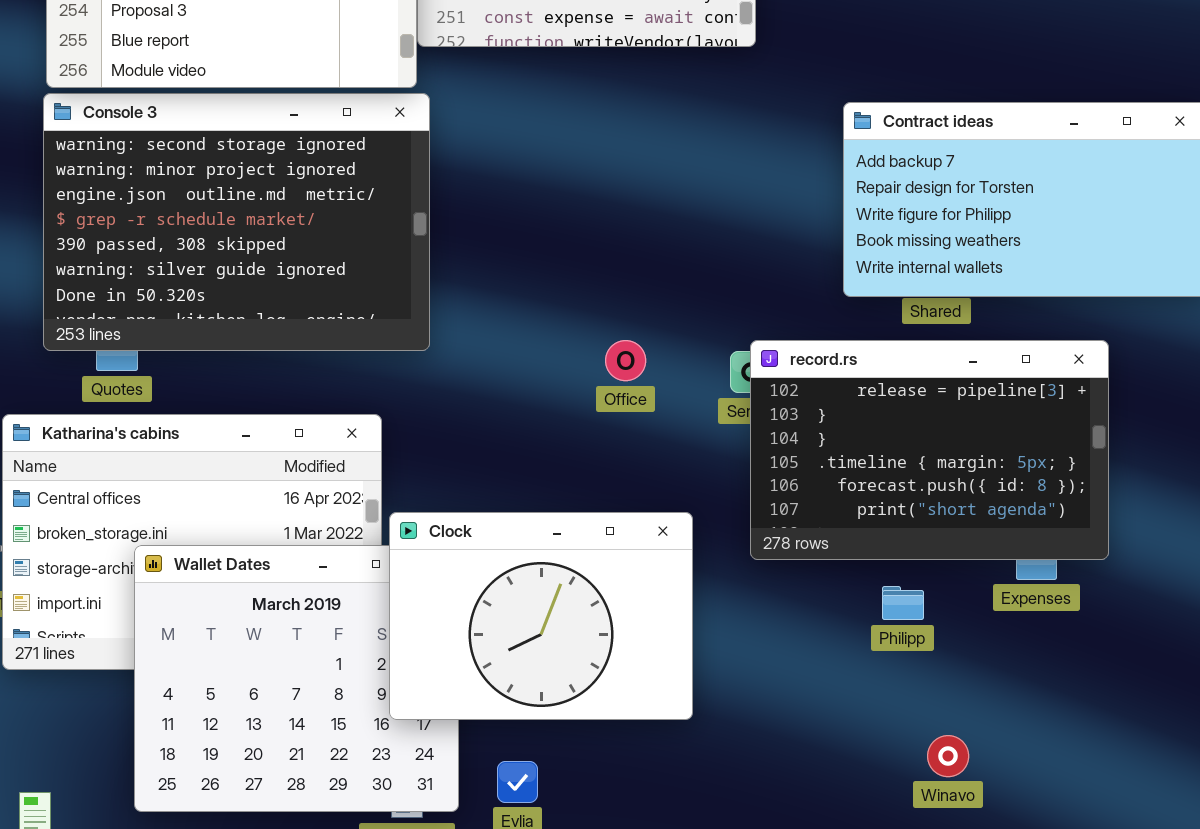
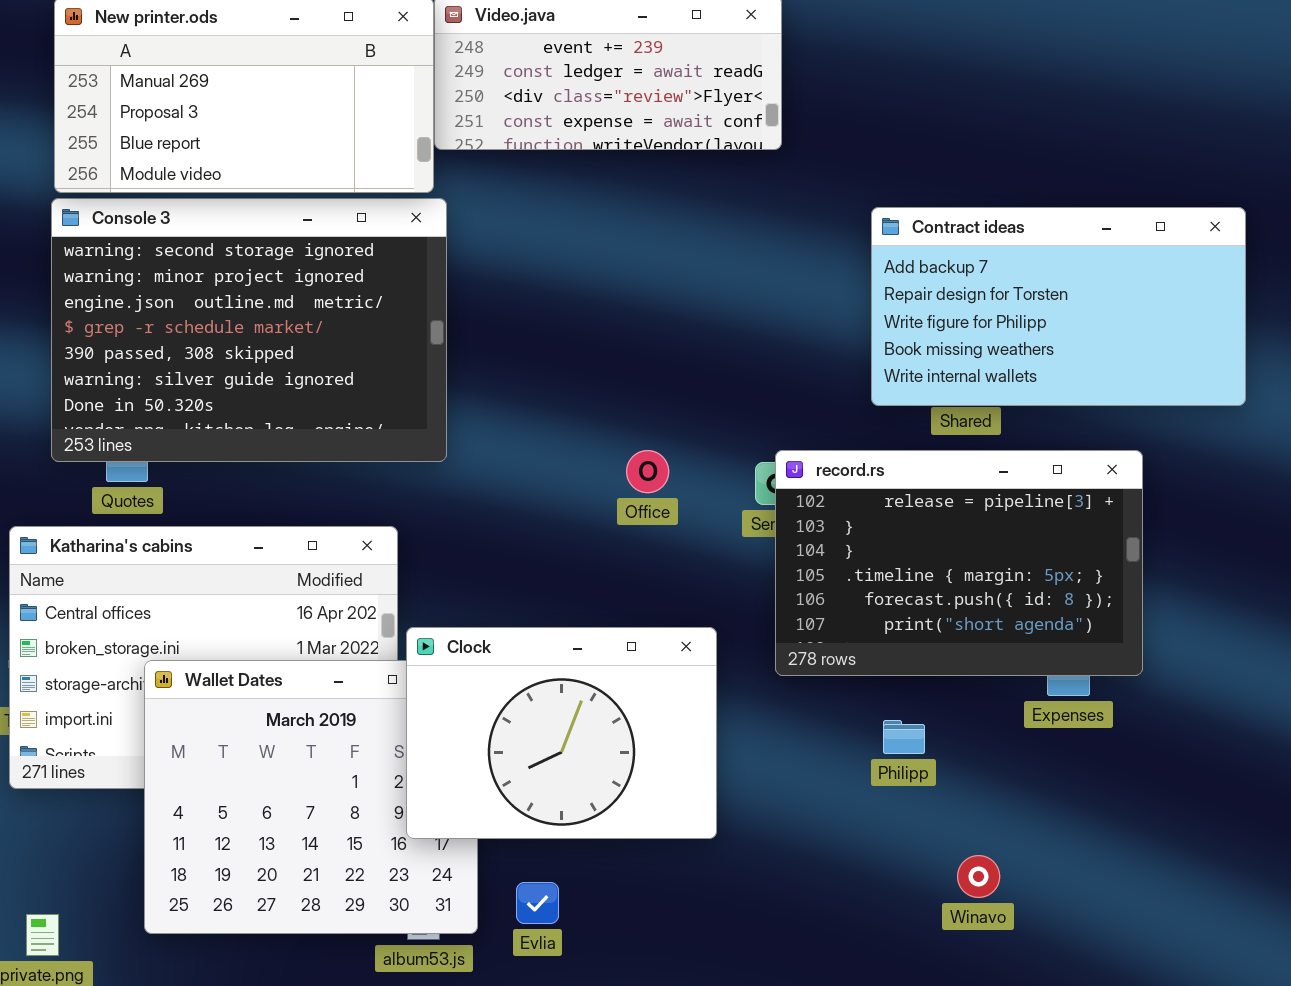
Philipp: [882,586,924,620] -> [883,720,925,754], moved

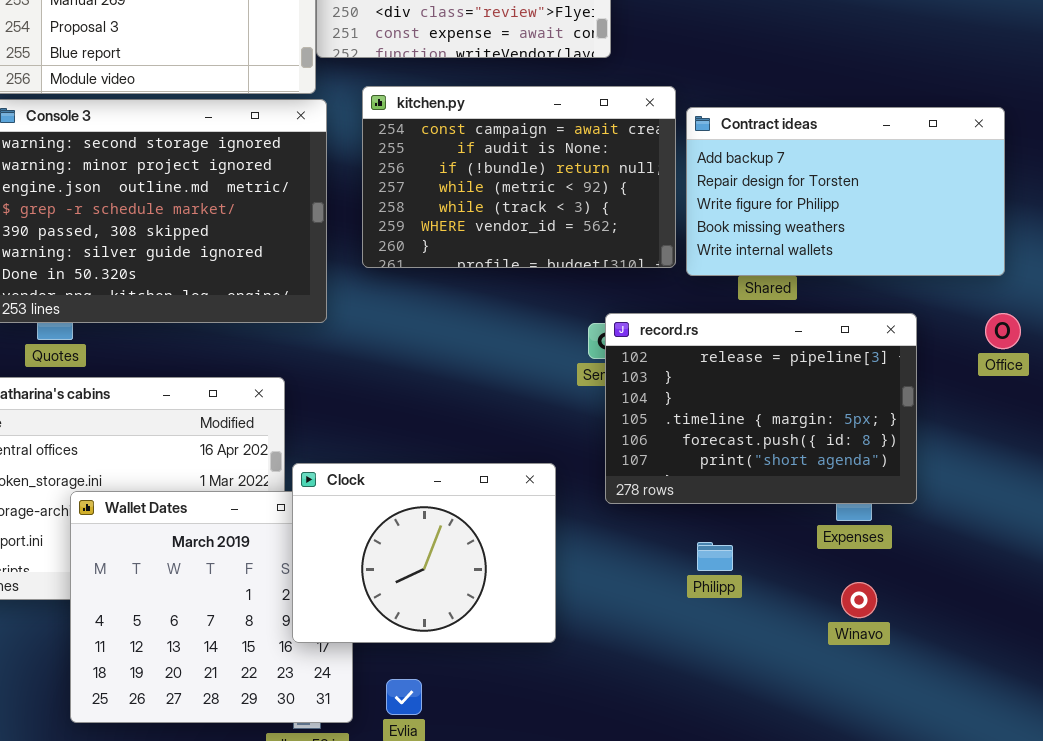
kitchen.py: none -> [362,86,676,268], opened
Office: [626,450,669,493] -> [985,313,1021,349], moved
Winavo: [957,855,1000,898] -> [841,582,877,618], moved

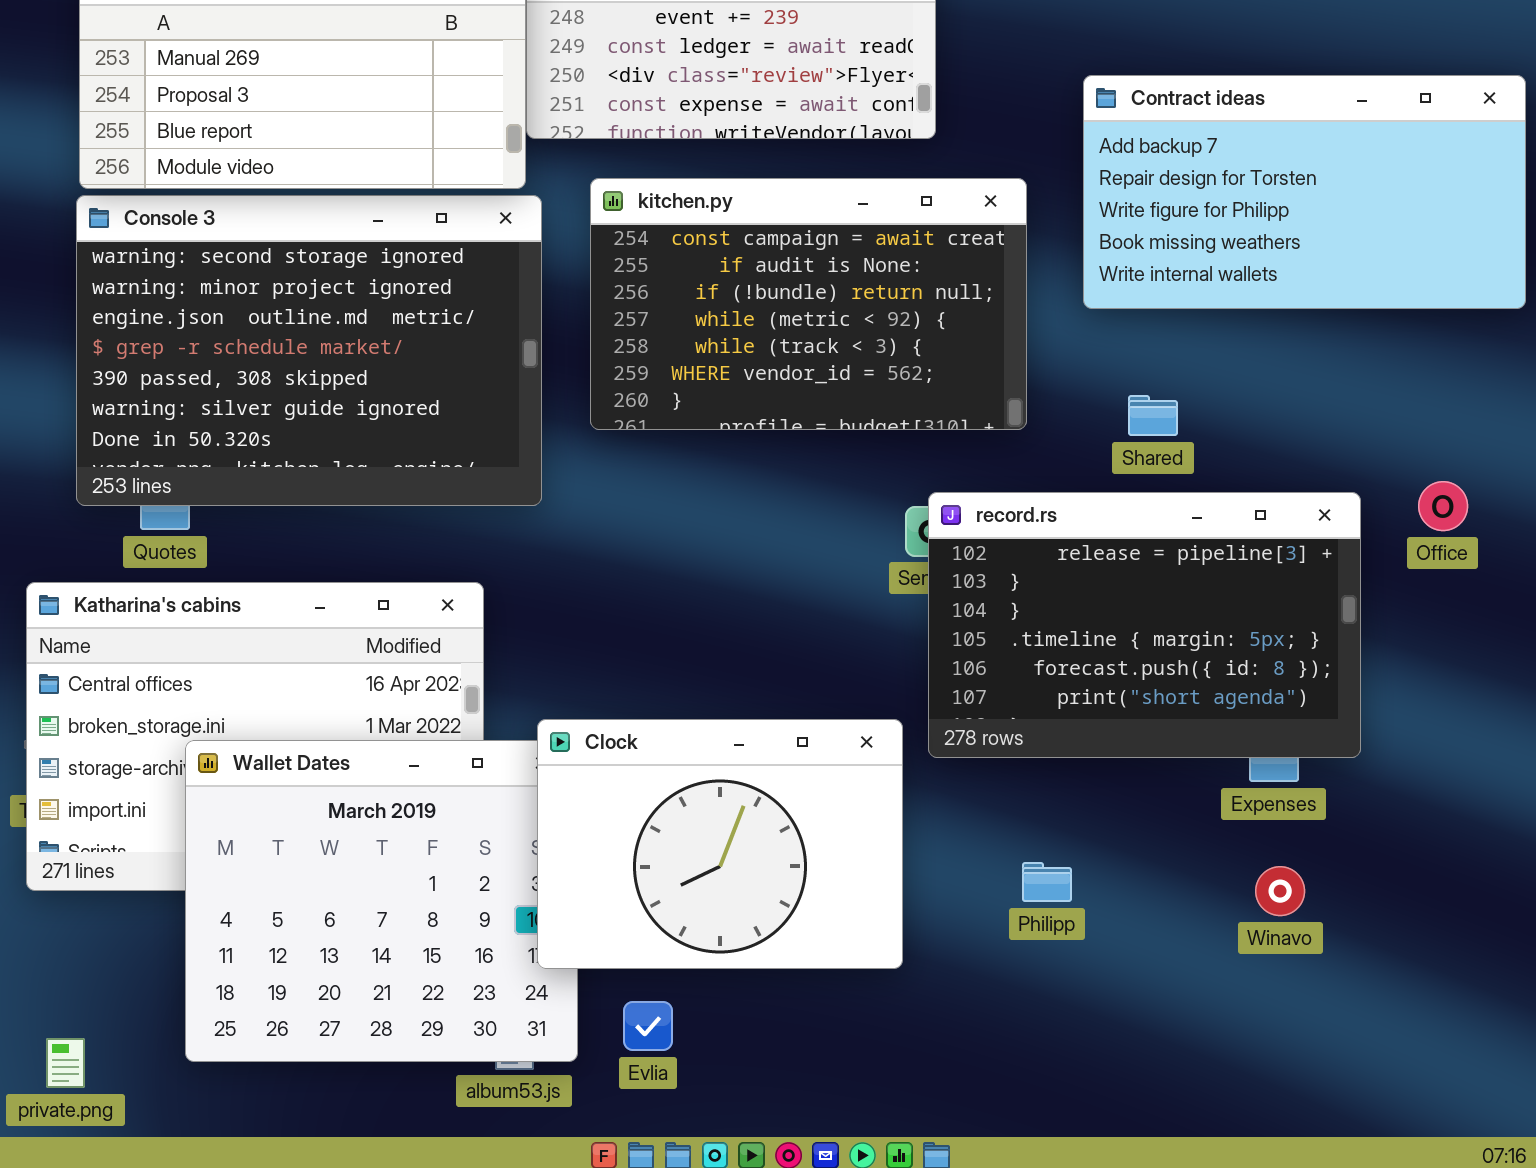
Contract ideas: [686,107,1005,276] -> [1083,75,1526,309], moved
Office: [985,313,1021,349] -> [1418,481,1468,531], moved
Clock: [292,463,556,643] -> [537,719,903,969], moved
Philipp: [697,542,733,571] -> [1022,862,1072,902], moved

